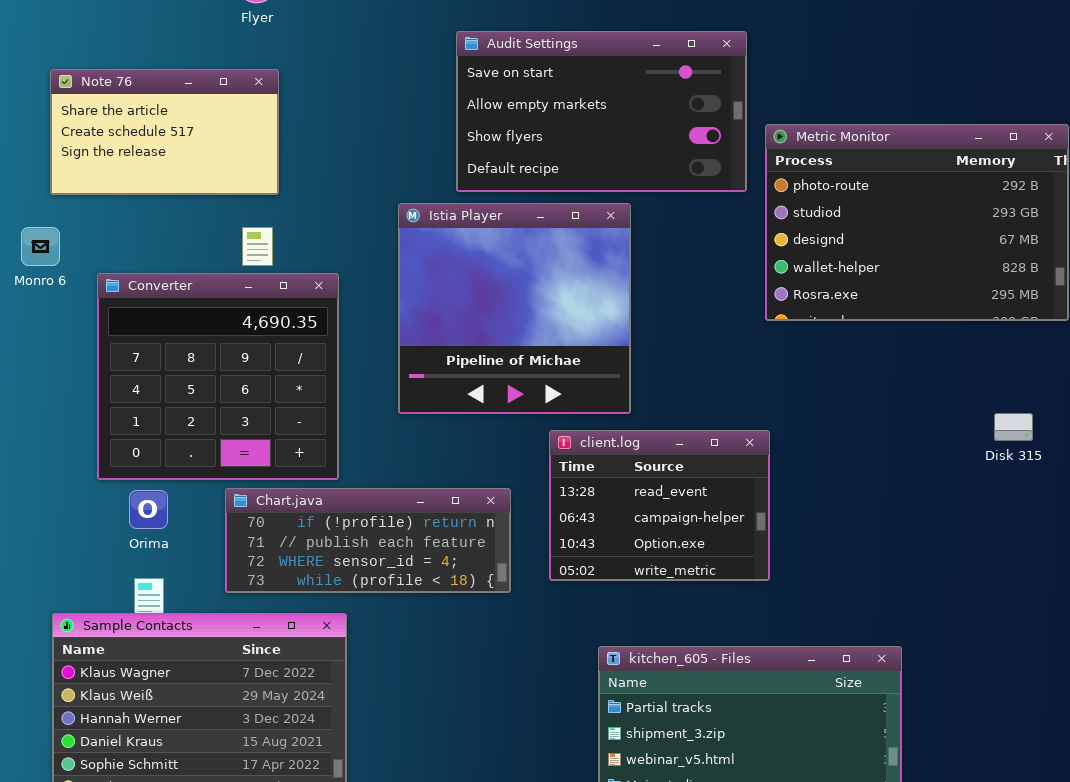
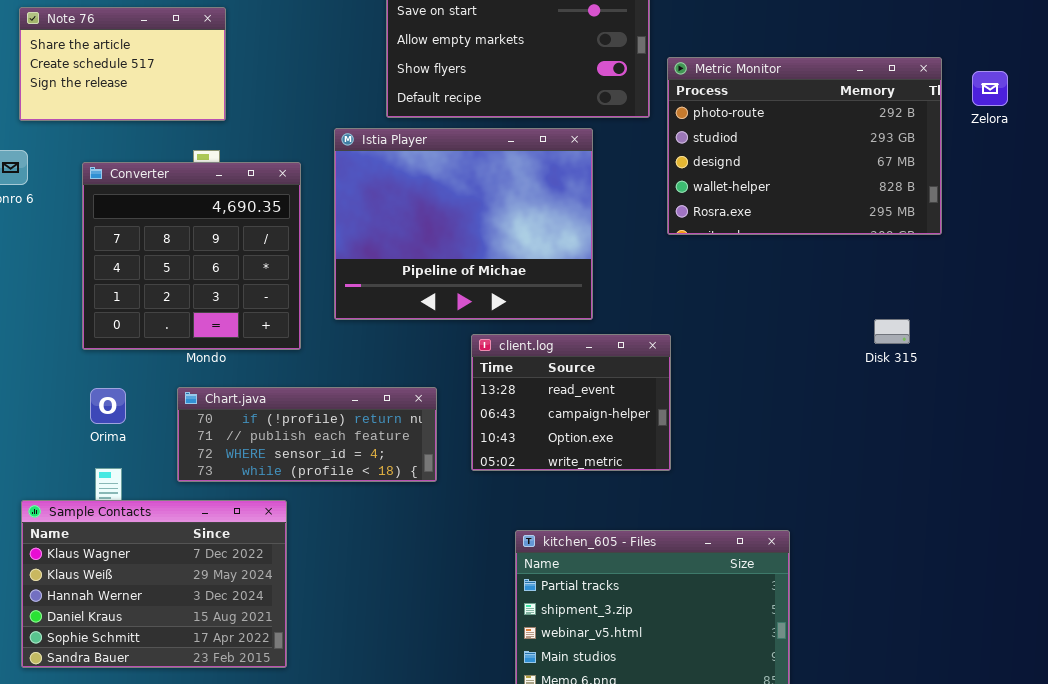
Istia Player: [398,203,631,414] -> [334,128,593,320], resized
Converter: [97,273,339,480] -> [82,162,301,350], moved

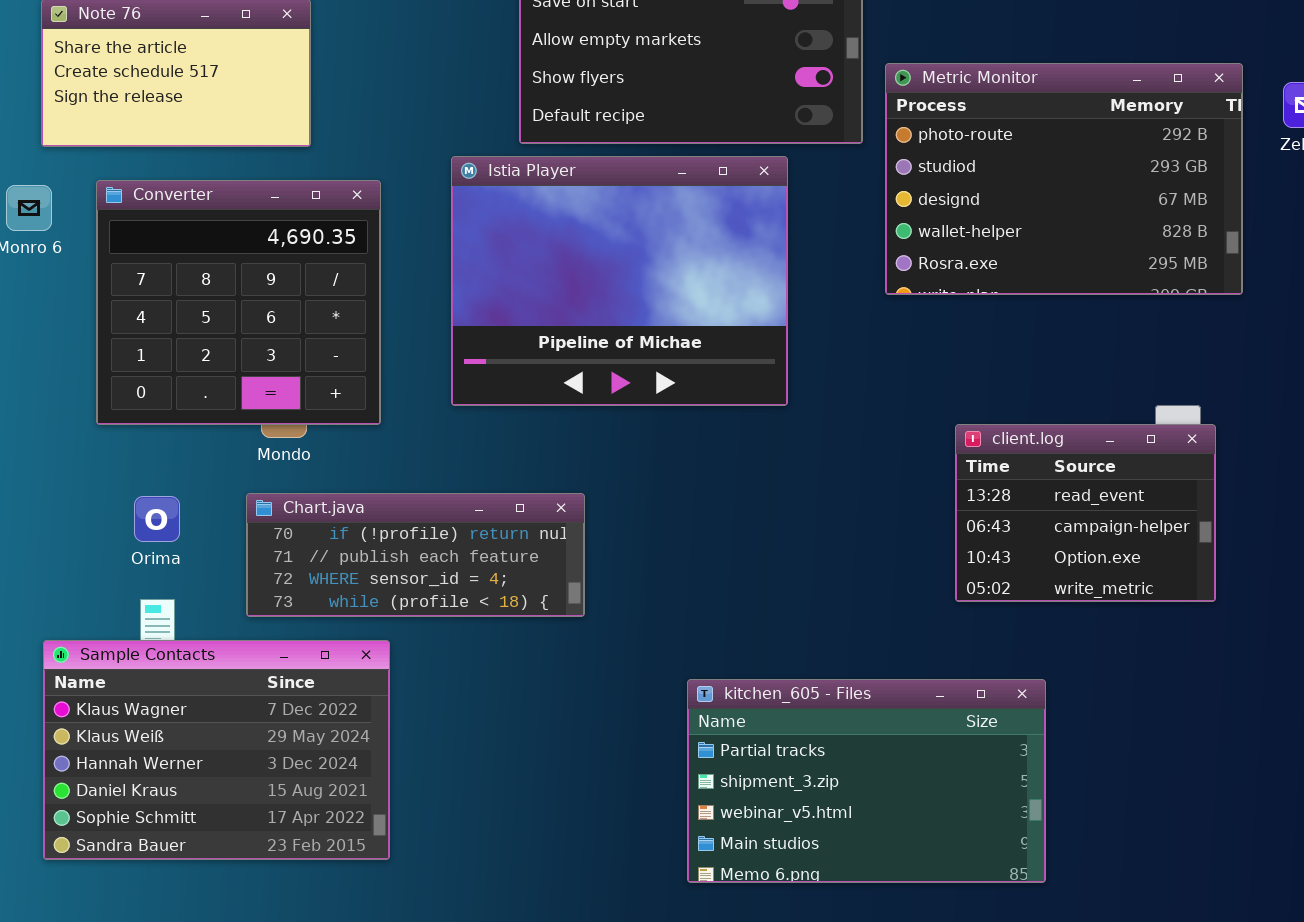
Converter: [82,162,301,350] -> [96,180,381,425], moved
client.log: [471,334,671,471] -> [955,424,1216,602], moved

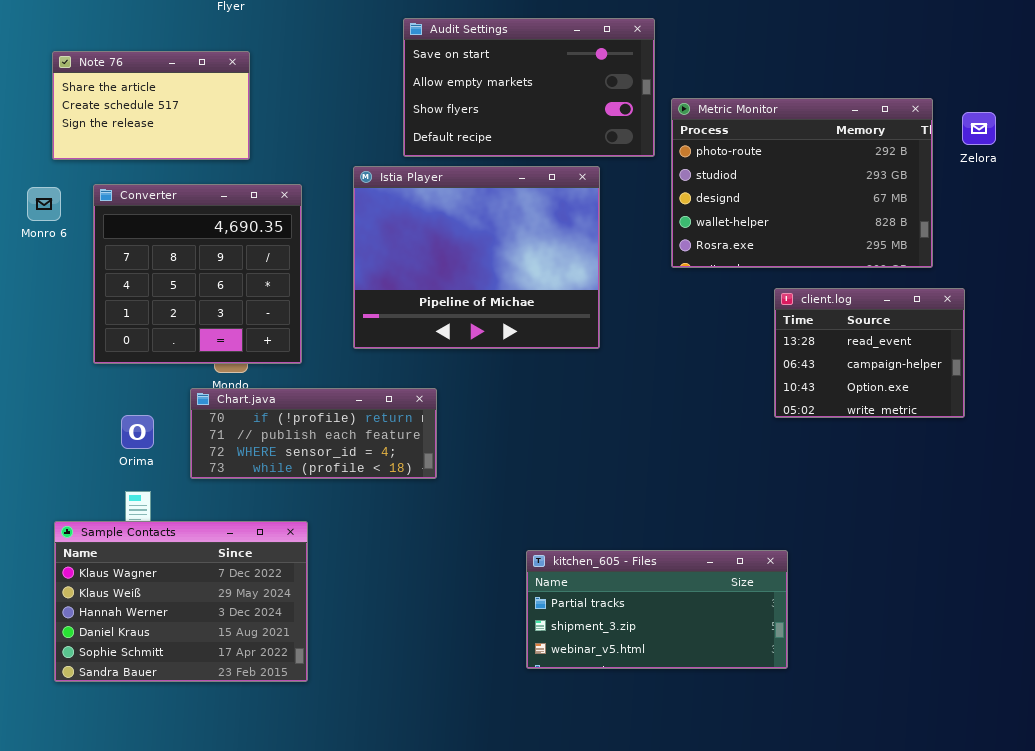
client.log: [955,424,1216,602] -> [774,288,965,418], moved
Chart.java: [246,493,585,617] -> [190,388,437,479], moved
kitchen_605 - Files: [687,679,1046,883] -> [526,550,788,669], resized

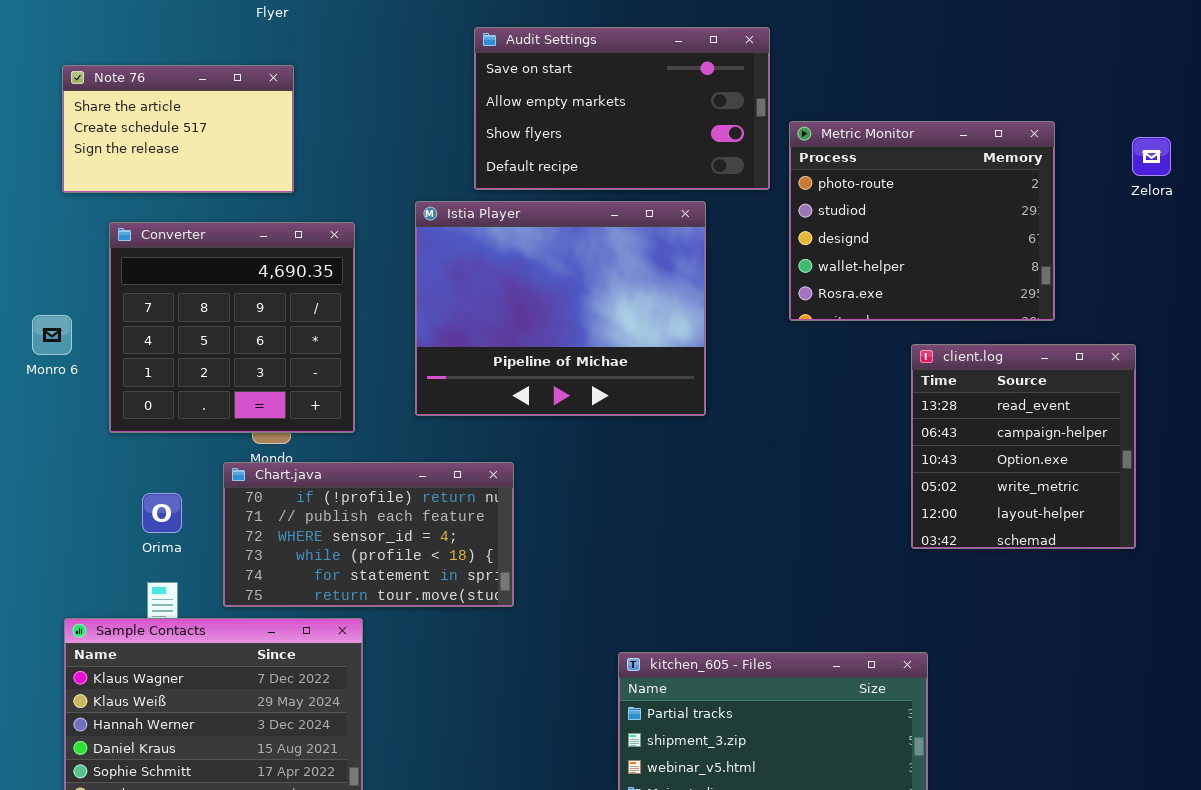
Metric Monitor: [671,98,933,268] -> [789,121,1055,321], resized
Monro 6: [27,187,61,221] -> [32,315,72,355], moved
client.log: [774,288,965,418] -> [911,344,1136,549], resized
Chart.java: [190,388,437,479] -> [223,462,514,607], resized

